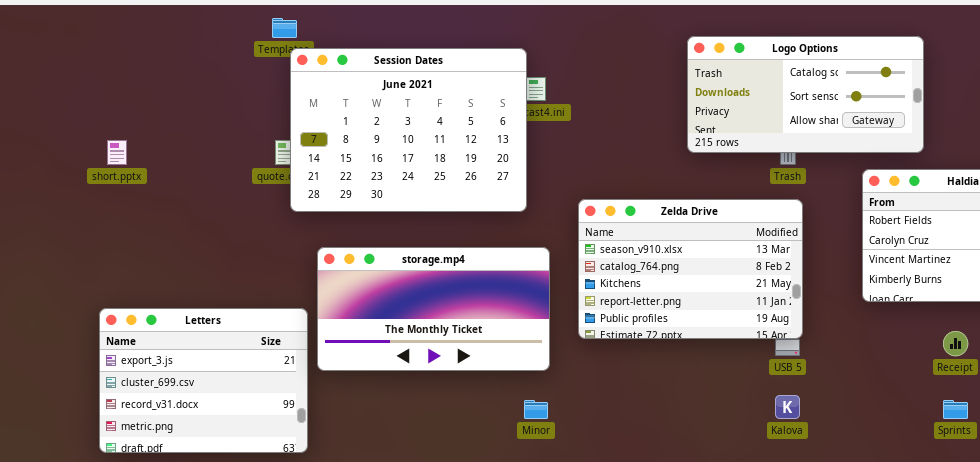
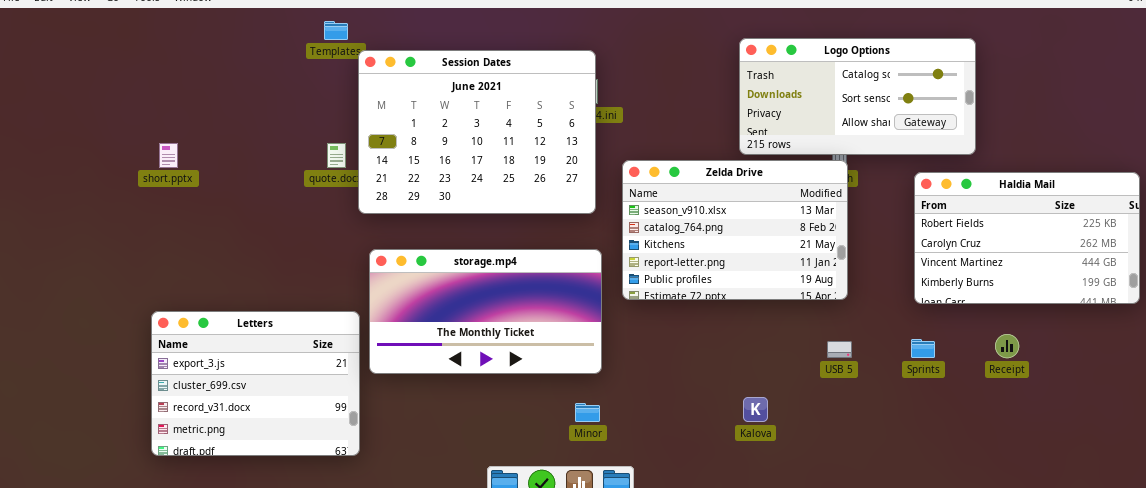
Session Dates: [290,48,527,212] -> [358,50,596,214], moved
Zelda Drive: [578,199,803,339] -> [622,160,848,300], moved
Kalova: [775,395,800,419] -> [743,397,768,422], moved
Sprints: [943,400,968,419] -> [911,339,935,358], moved

